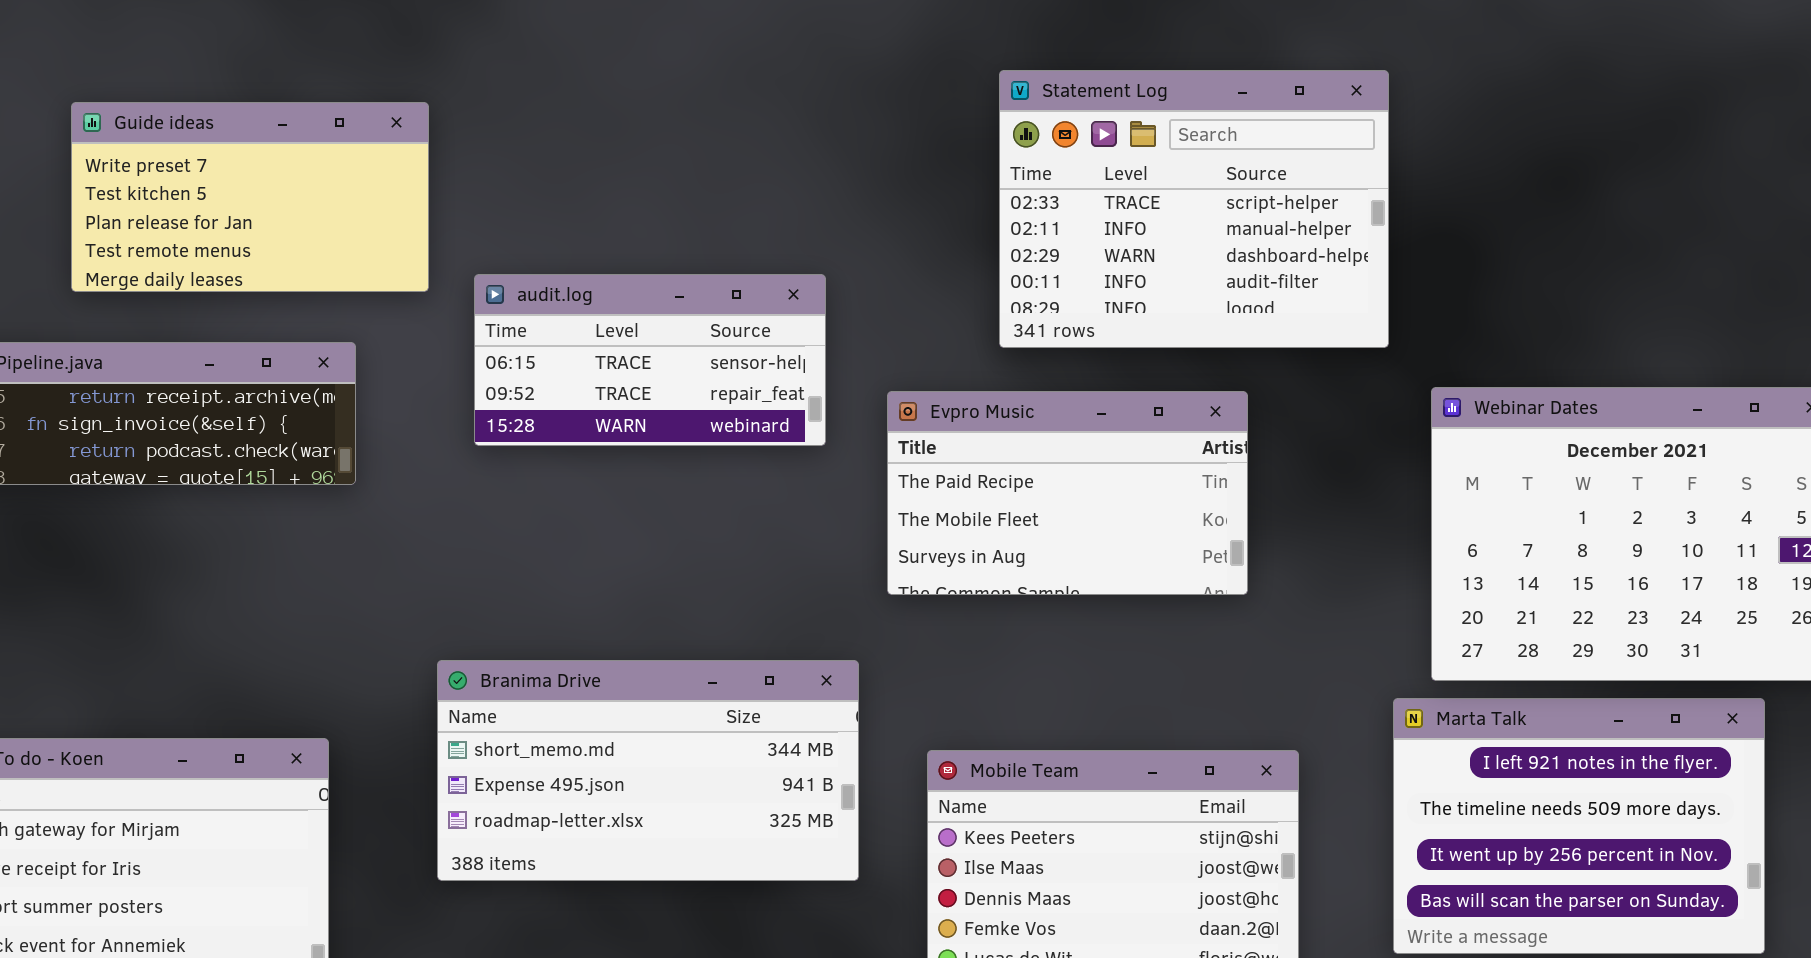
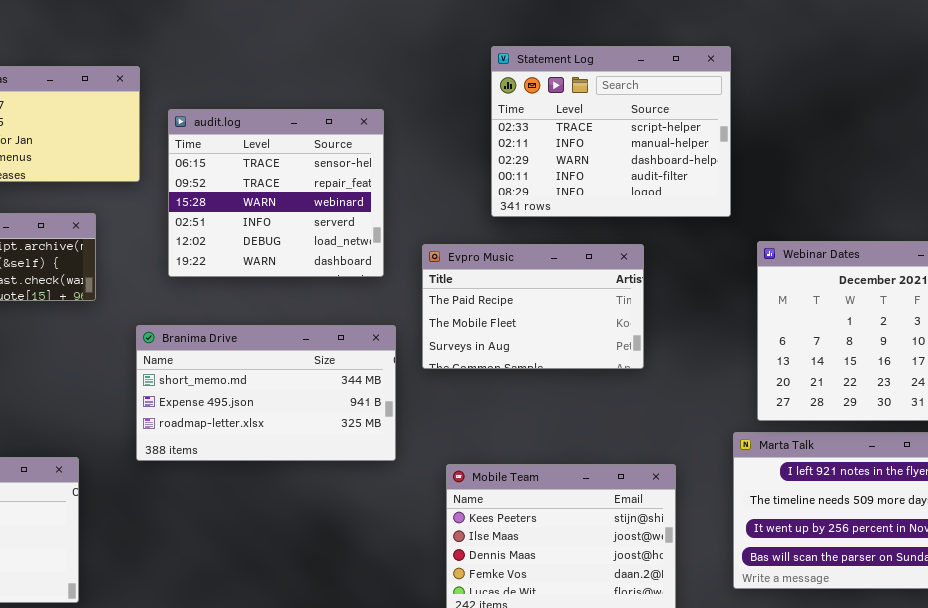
audit.log: [474,274,826,446] -> [168,109,384,277], resized
Branima Drive: [437,660,859,881] -> [136,325,396,461], moved

